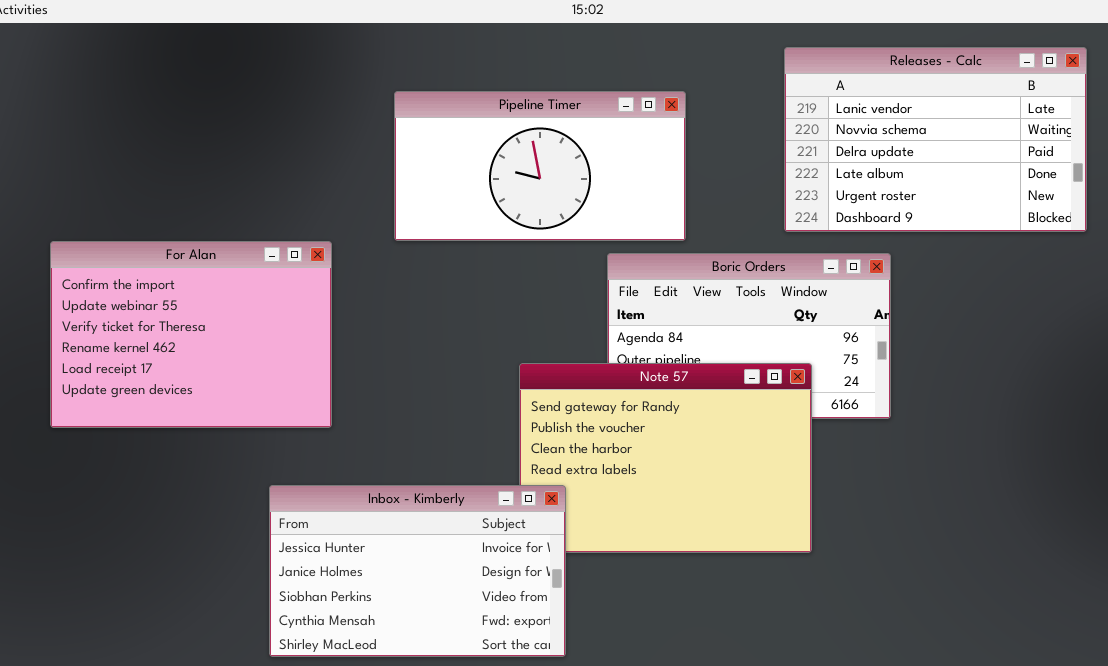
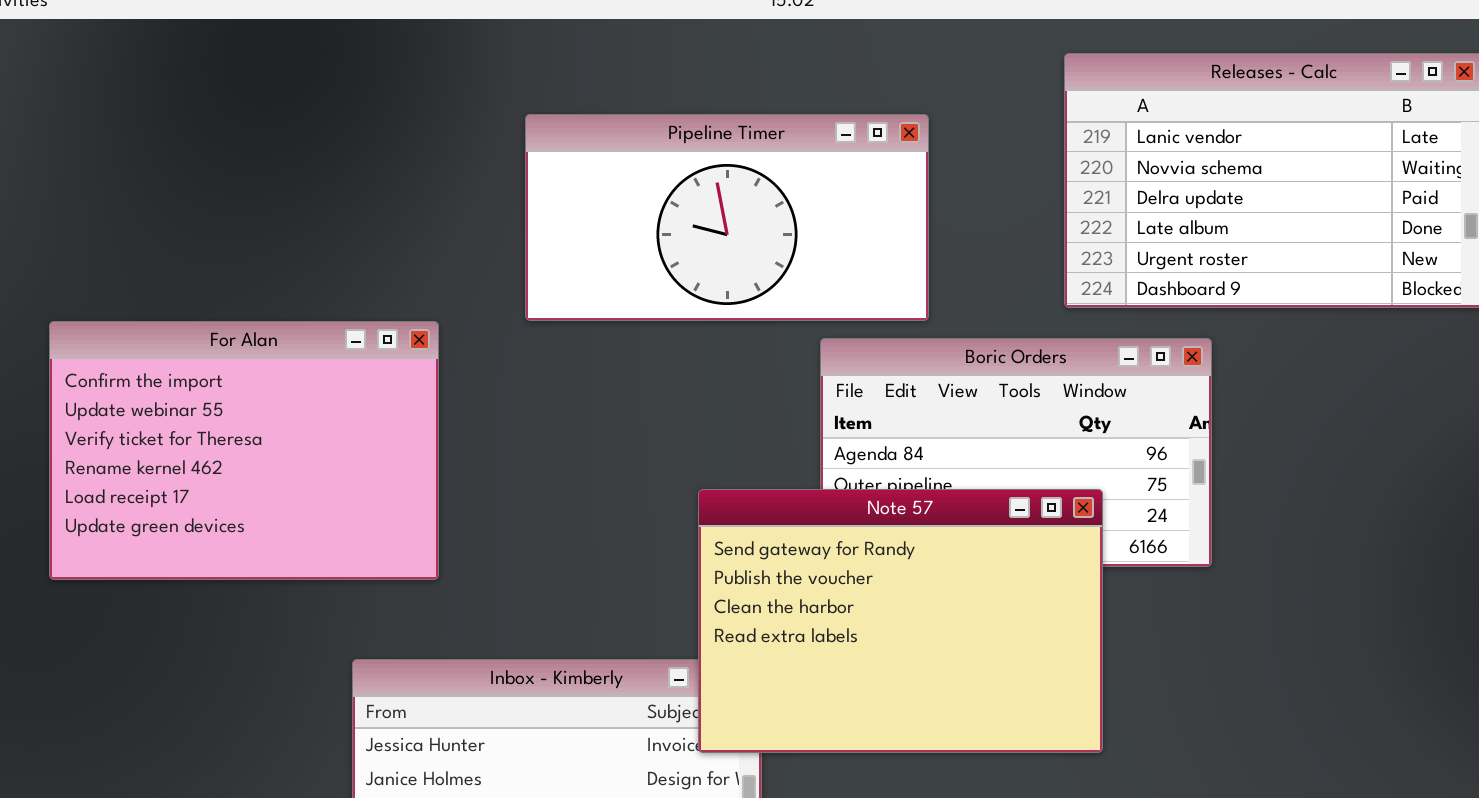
Note 57: [519,363,812,553] -> [698,489,1103,753], raised

